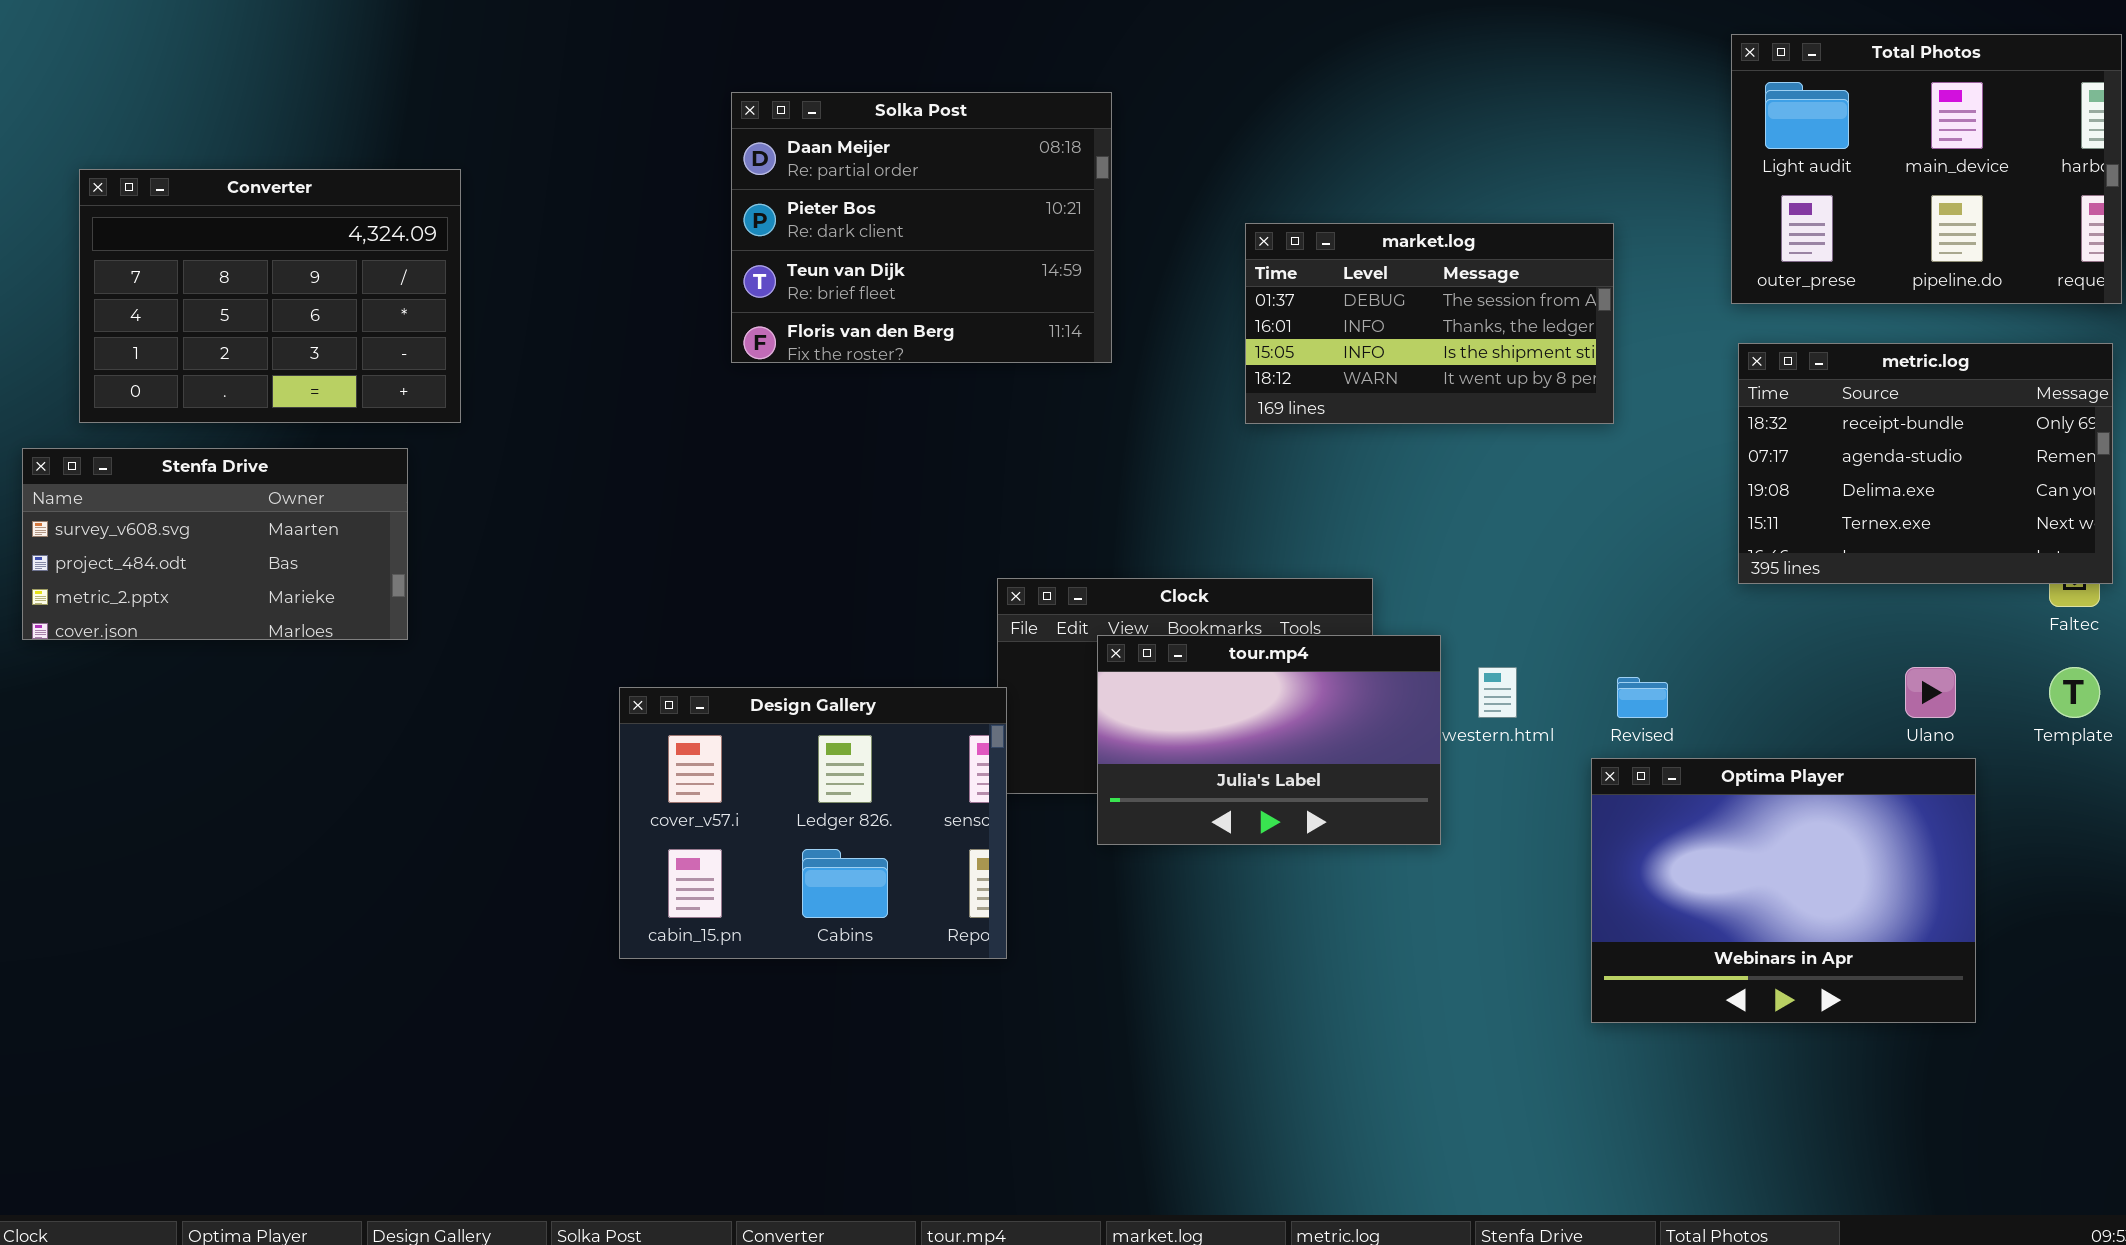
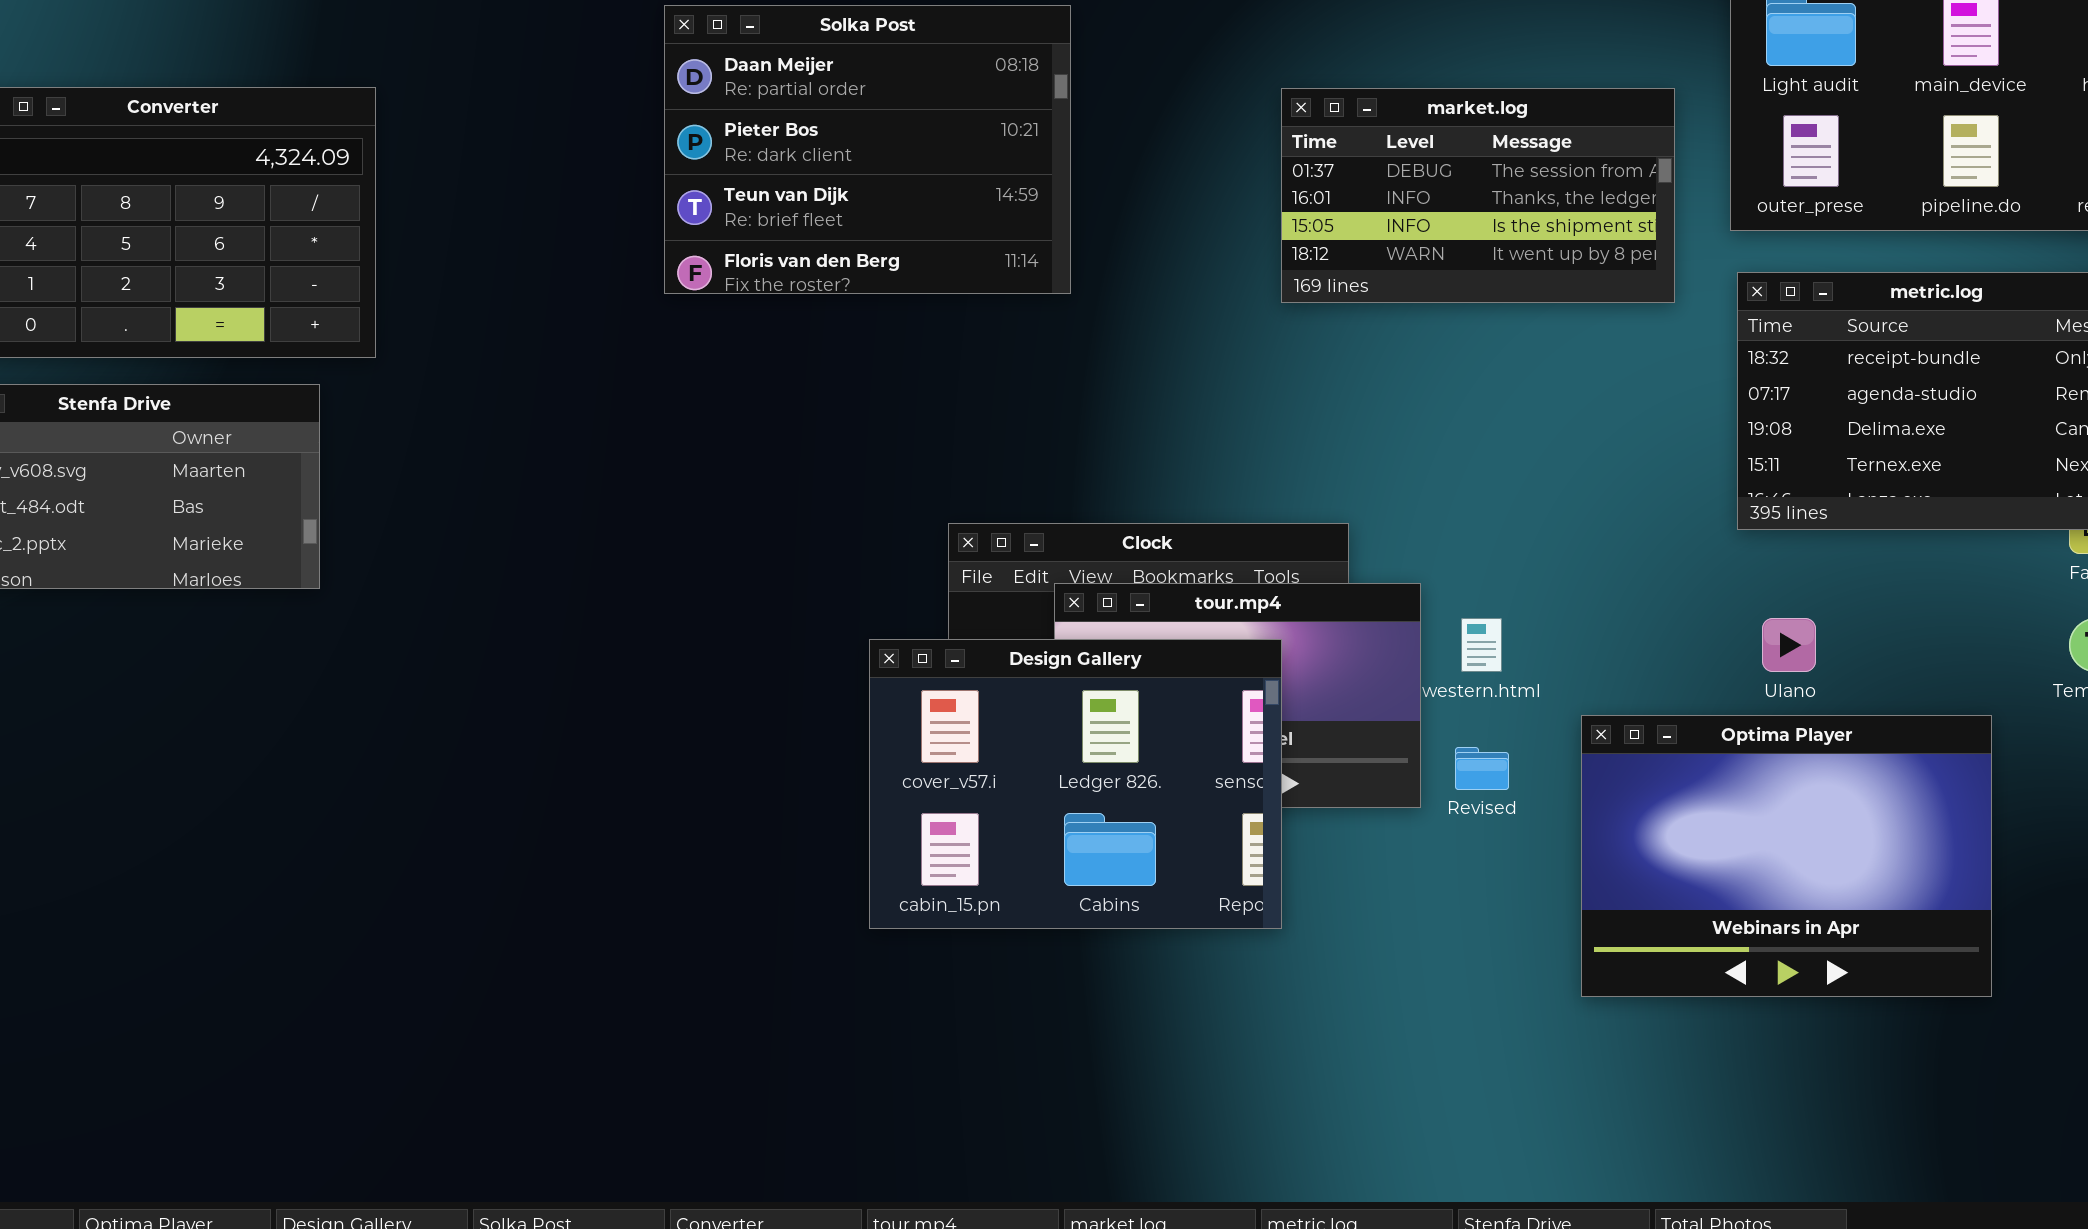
market.log: [1245,223,1614,424] -> [1281,88,1675,303], moved
Ulano: [1905,667,1956,718] -> [1762,618,1816,672], moved
Revised: [1617,677,1668,718] -> [1455,747,1509,790], moved
Design Gallery: [619,687,1007,959] -> [869,639,1282,929], moved

